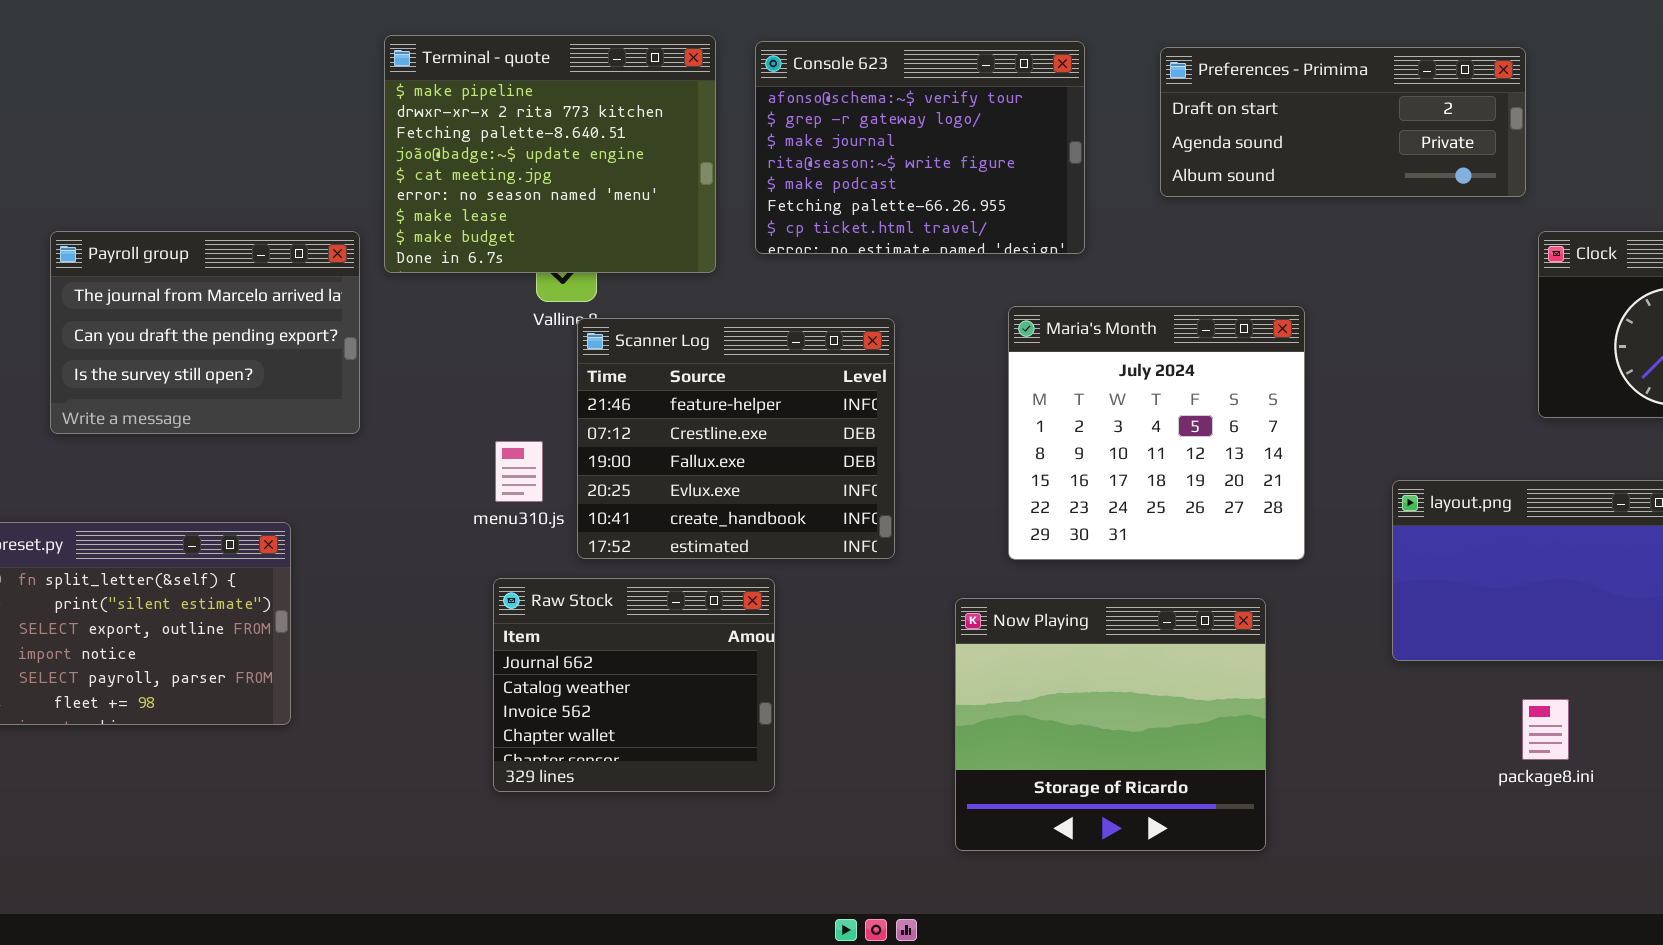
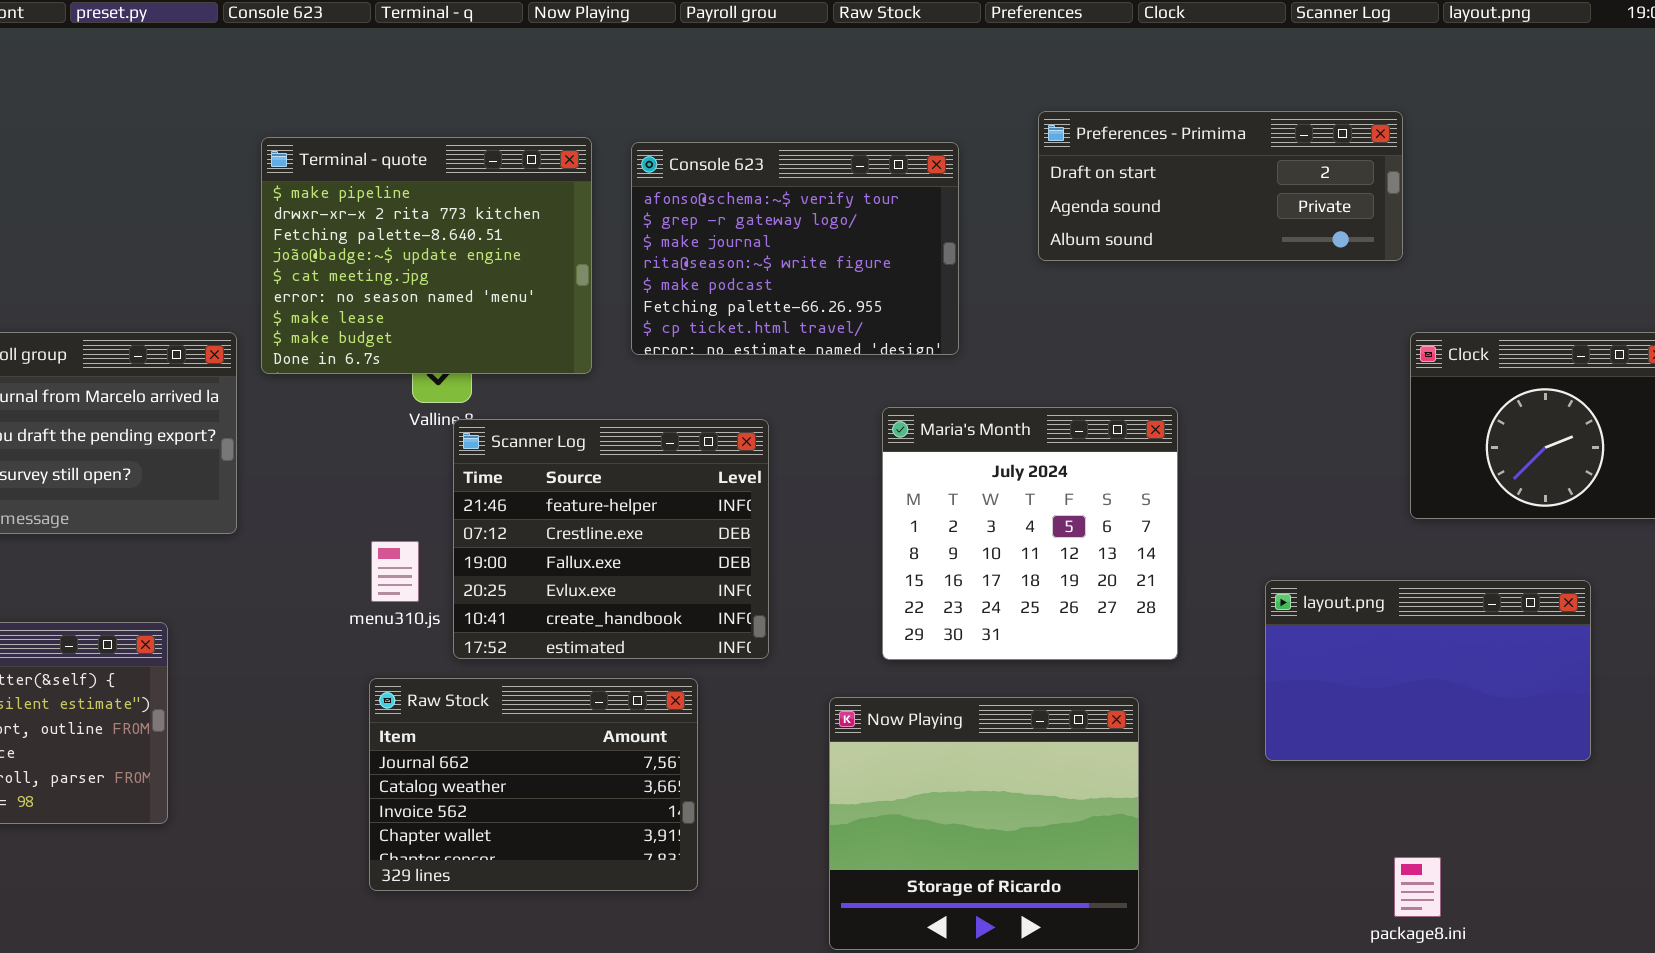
Preferences - Primima: [1160,47,1526,197] -> [1038,111,1403,261], moved
Raw Stock: [493,578,775,792] -> [369,678,698,891], resized
package8.ini: [1522,699,1569,760] -> [1394,857,1441,917], moved

